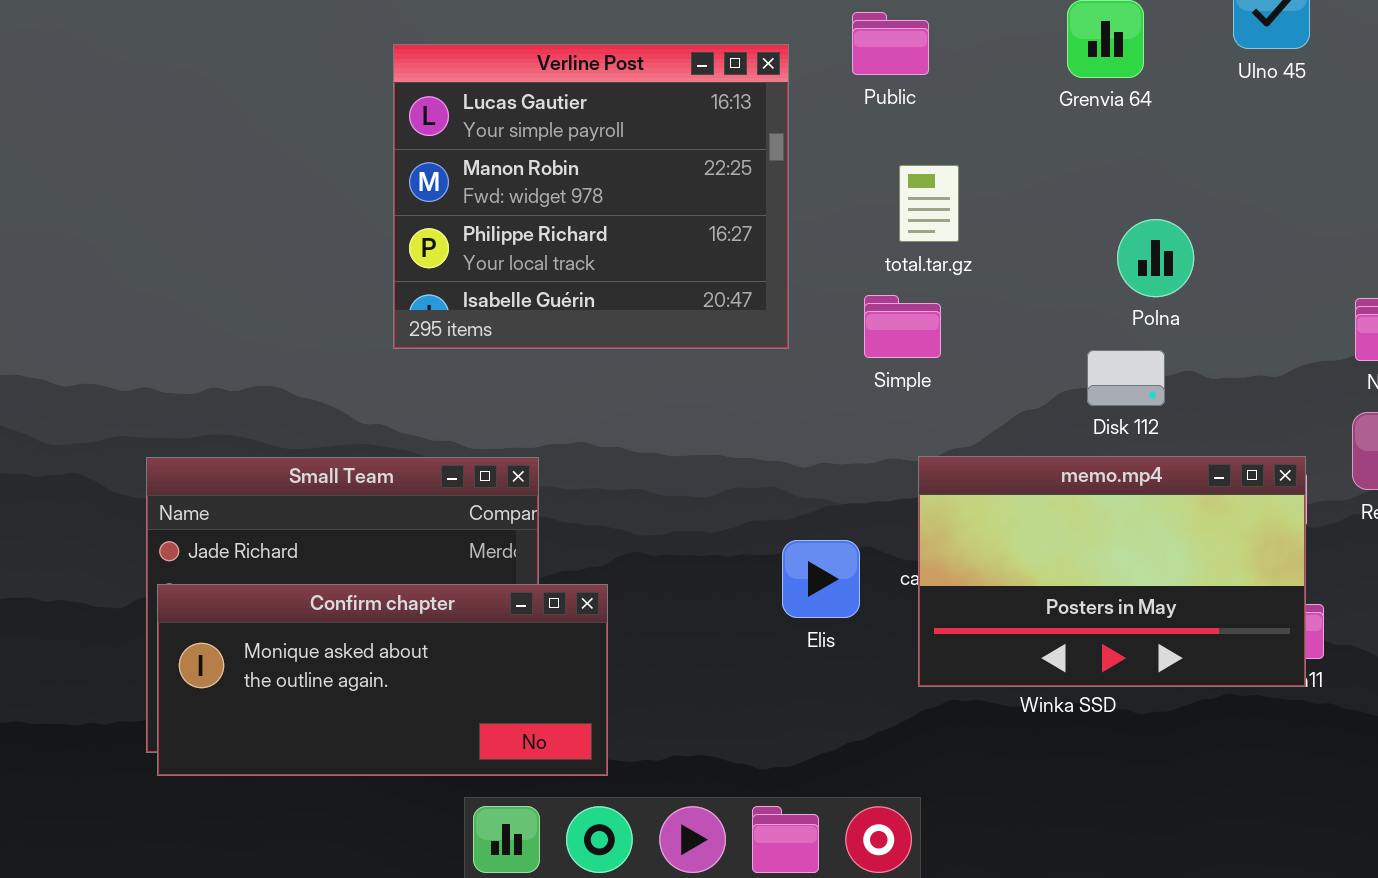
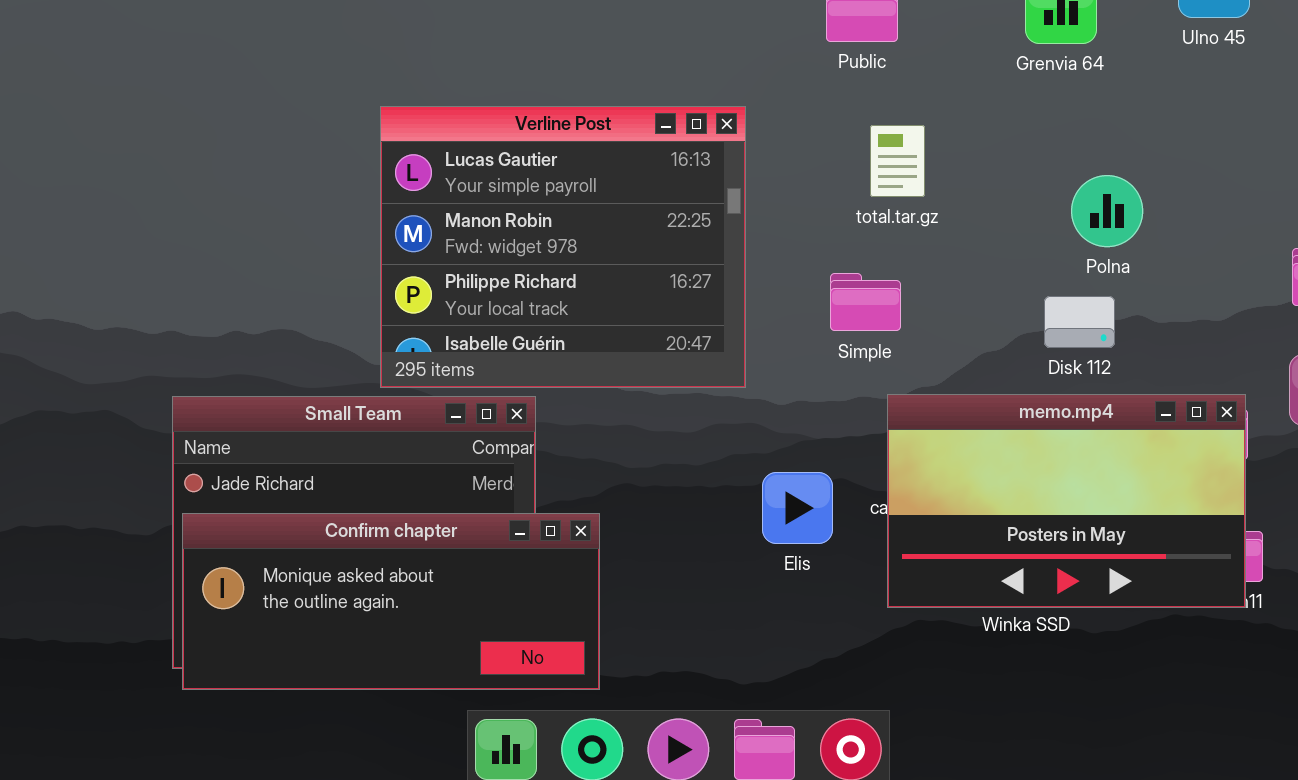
Verline Post: [393,44,789,349] -> [380,106,746,388], moved
Simple: [864,295,941,358] -> [830,273,901,331], moved

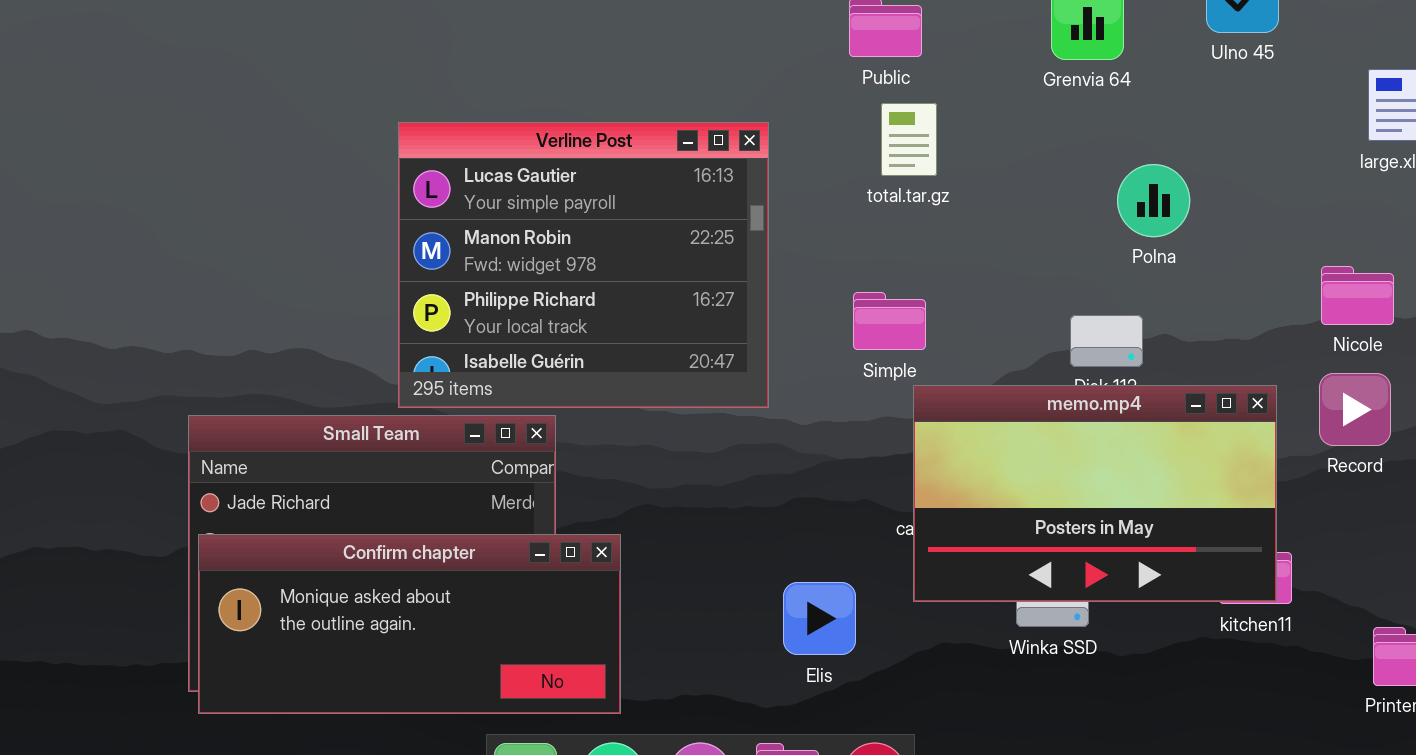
total.tar.gz: [870,125,925,197] -> [881,103,937,176], moved
Polna: [1071,175,1143,247] -> [1117,164,1190,237], moved
memo.mp4: [887,394,1246,608] -> [913,385,1277,602], moved
Elis: [762,472,833,544] -> [783,582,856,655], moved

